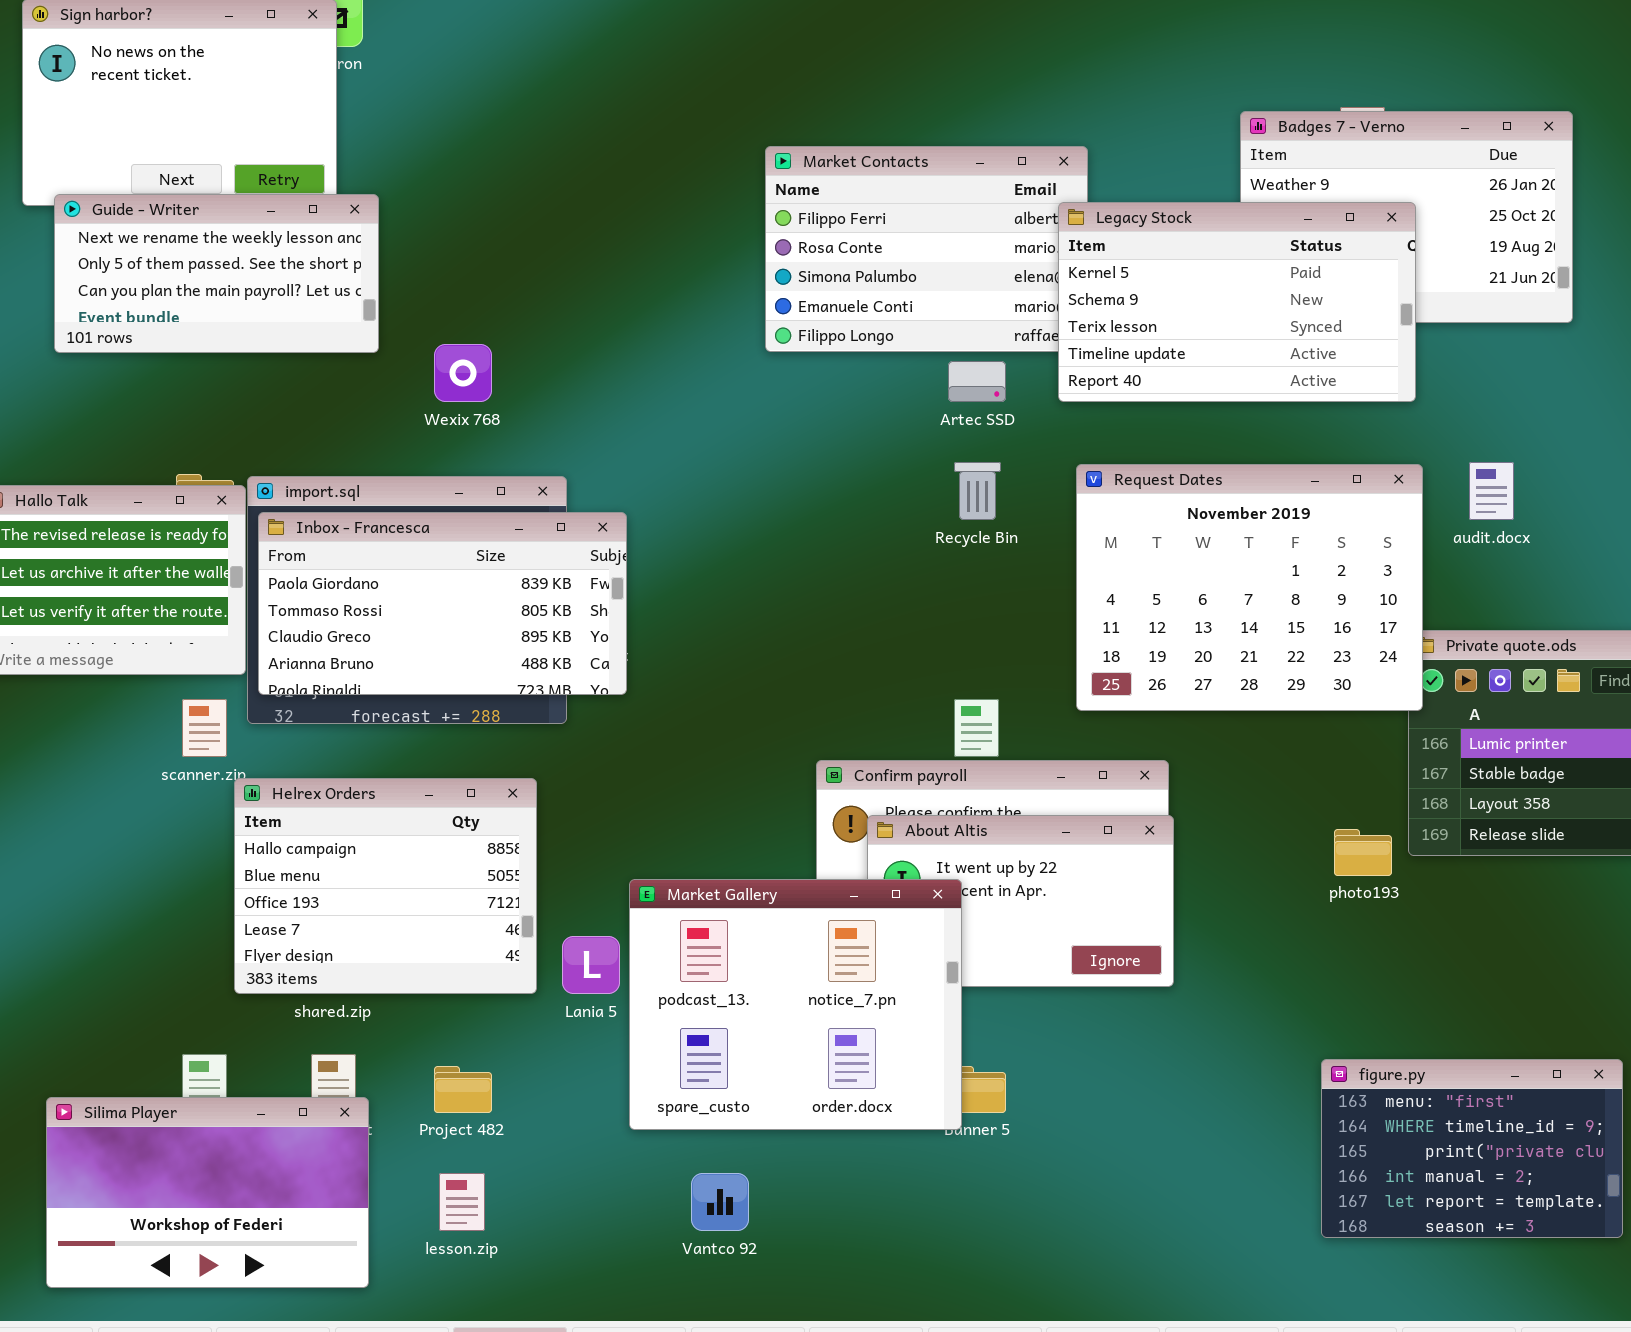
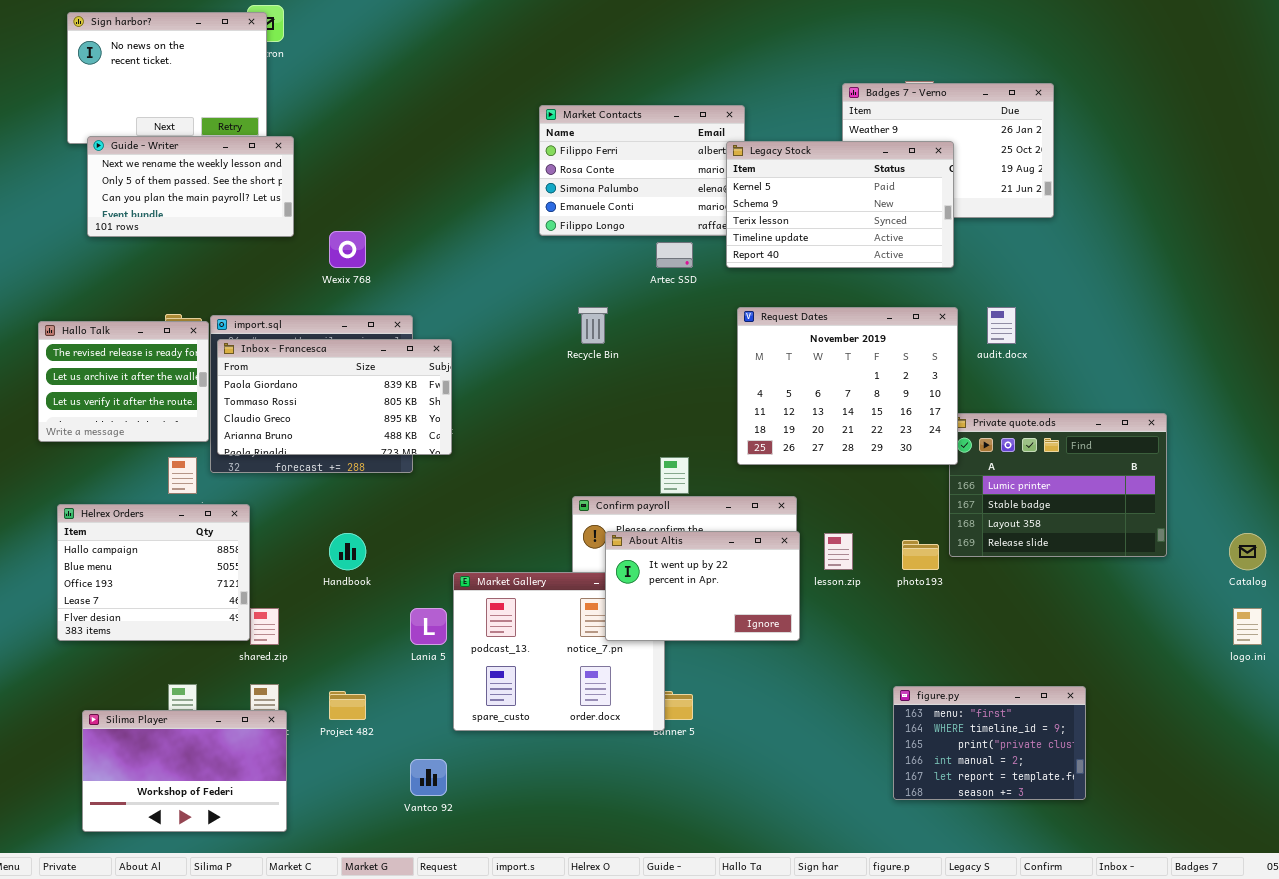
Recycle Bin: [954,462,1001,520] -> [578,307,608,344], moved
Helrex Orders: [234,778,537,994] -> [57,504,250,641], moved
About Altis: [867,815,1174,987] -> [605,531,800,641], raised
lesson.zip: [439,1173,485,1231] -> [824,533,853,570], moved
Vantco 92: [691,1173,749,1231] -> [410,759,447,796], moved

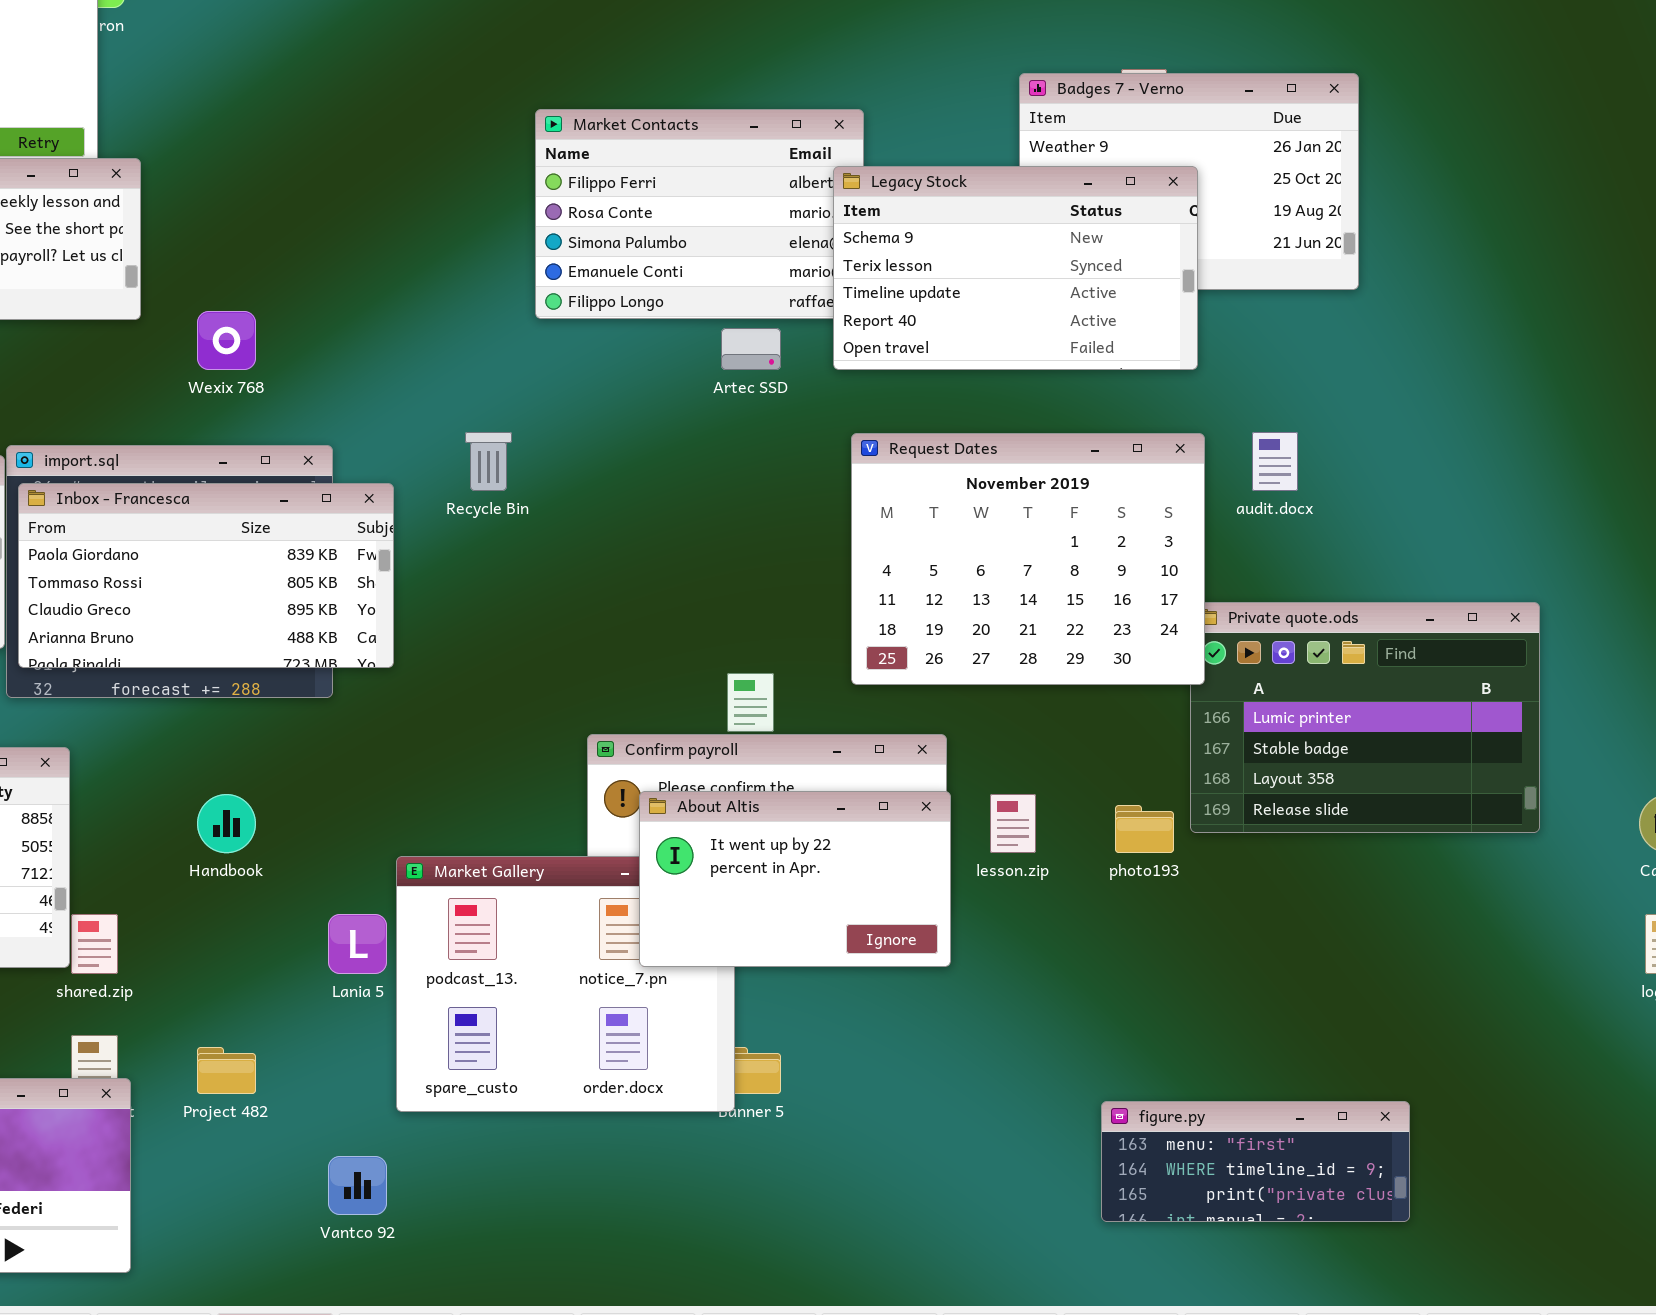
Legacy Stock: [726,141,954,268] -> [833,166,1198,370], scrolled down 1 row
Recycle Bin: [578,307,608,344] -> [465,432,512,491], moved
figure.py: [893,686,1086,800] -> [1101,1101,1410,1222], resized

